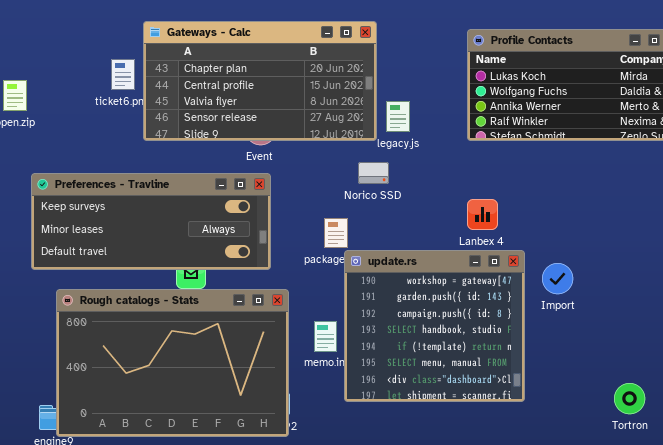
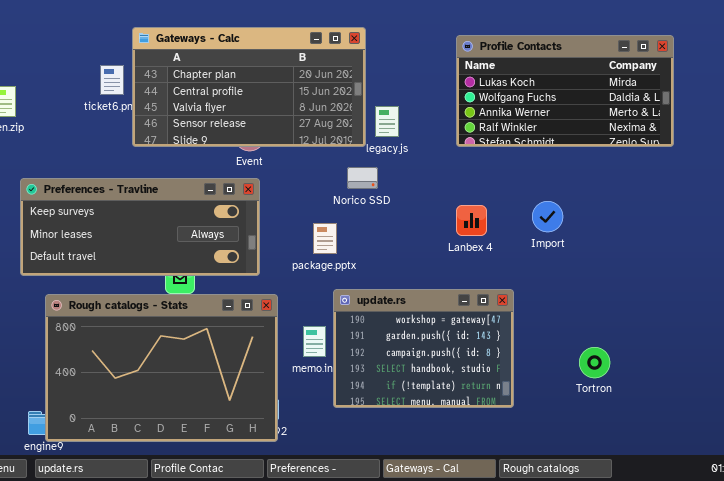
update.rs: [344,250,525,402] -> [333,289,514,408], resized
Import: [542,263,573,294] -> [532,201,563,232], moved
Tortron: [614,383,645,414] -> [579,347,610,378], moved

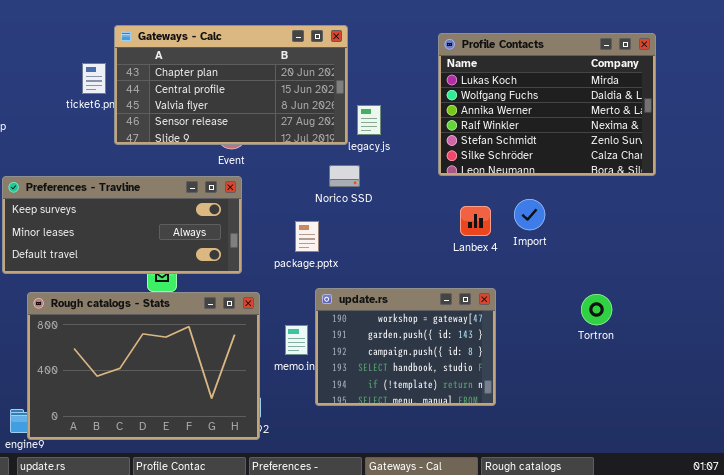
Profile Contacts: [456,35,674,147] -> [438,33,656,176], resized
Lanbex 4: [456,205,487,236] -> [460,206,491,236], moved
Tortron: [579,347,610,378] -> [581,294,612,325], moved

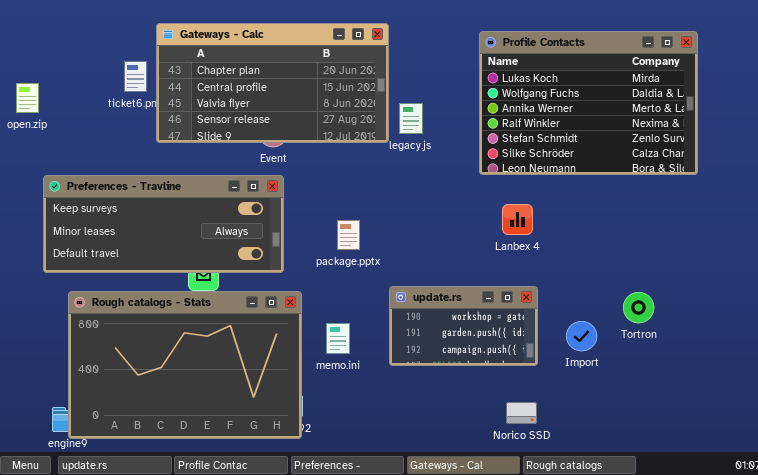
Norico SSD: [329,165,360,187] -> [506,402,537,424], moved
Import: [514,199,545,230] -> [566,321,597,351], moved
update.rs: [315,288,496,406] -> [389,286,538,366], resized

